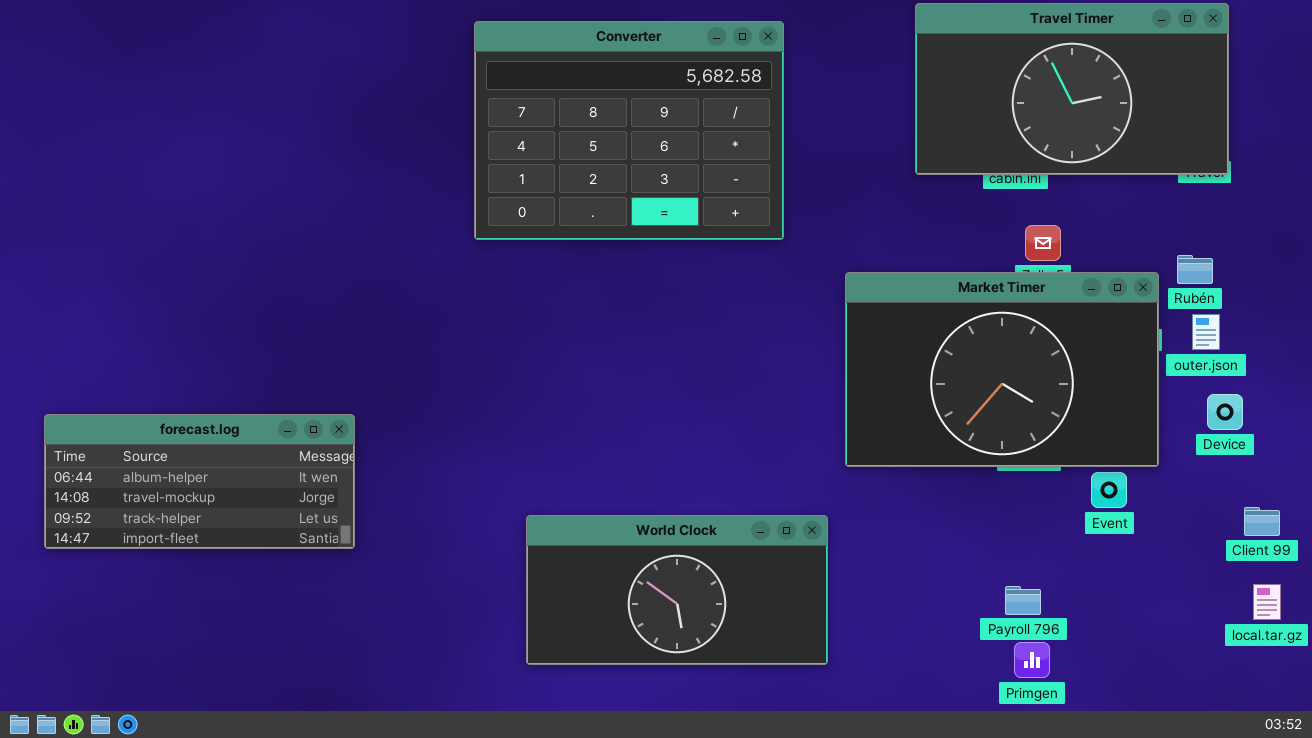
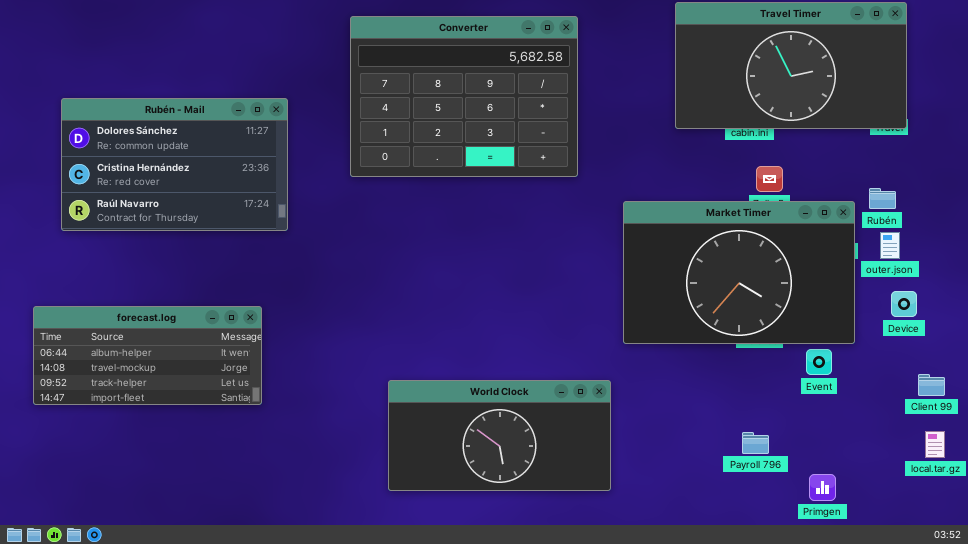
Rubén - Mail: none -> [61,98,288,231], opened
Primgen: [1014,642,1050,678] -> [809,474,836,501], moved

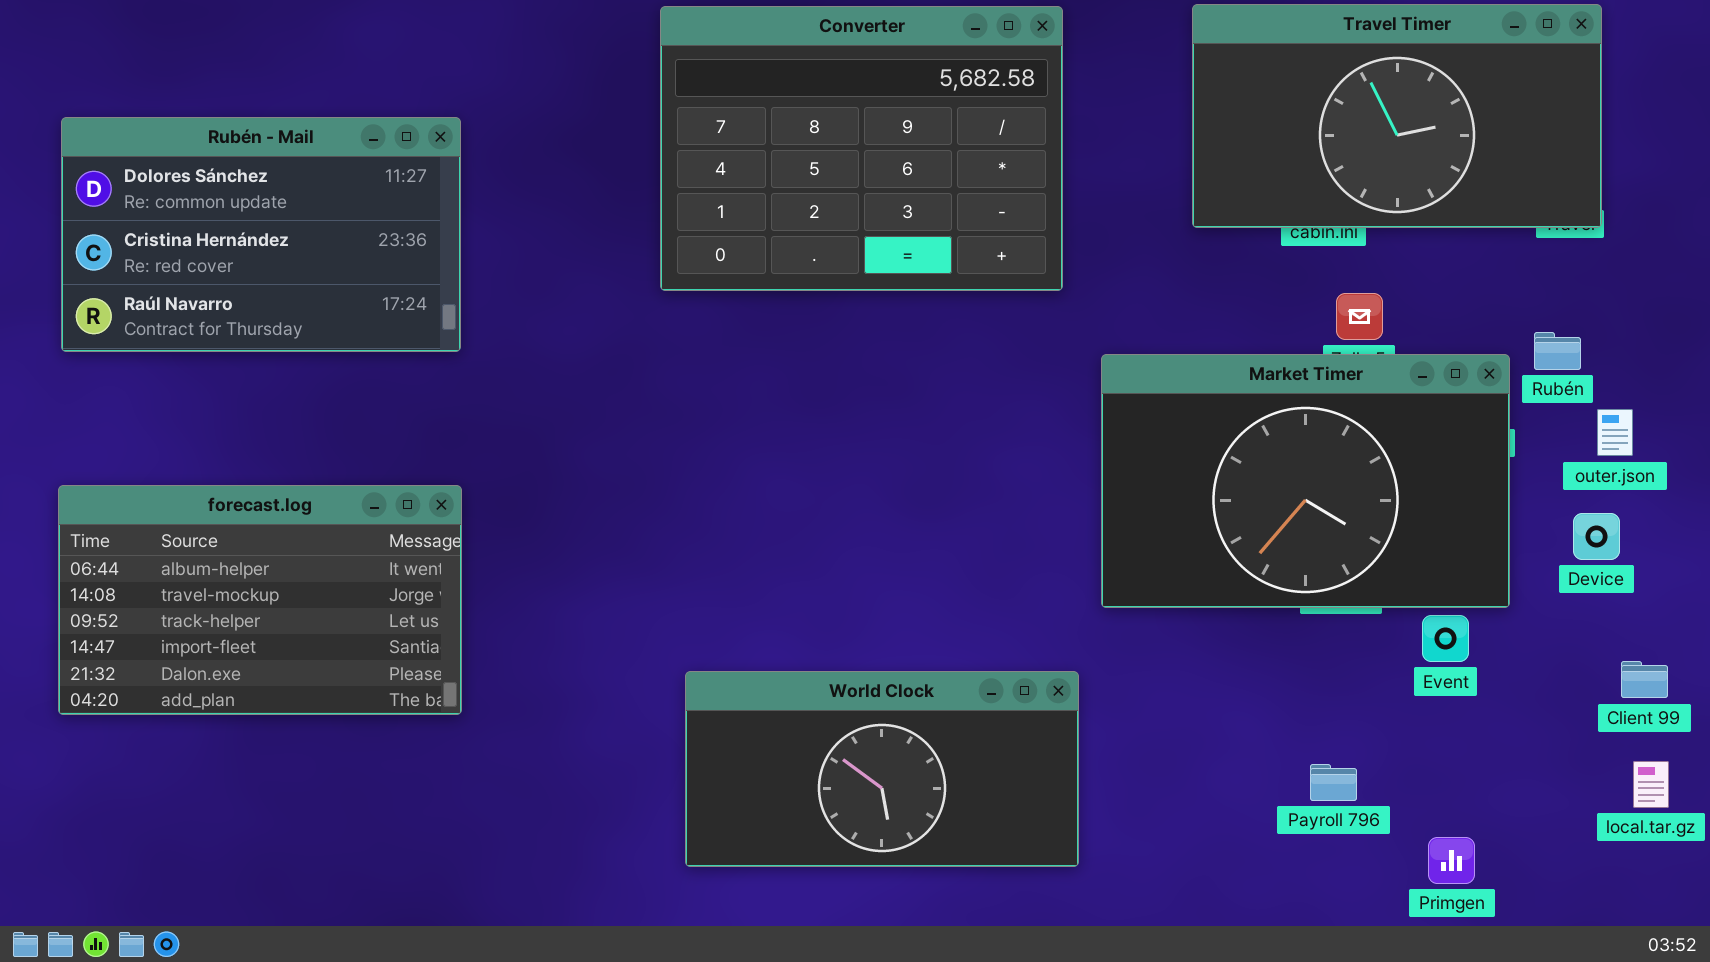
Converter: [350,16,578,177] -> [660,6,1063,291], moved
Rubén - Mail: [61,98,288,231] -> [61,117,461,352], moved
outer.json: [880,232,900,259] -> [1597,409,1633,456], moved
forecast.log: [33,306,262,405] -> [58,485,462,715], resized

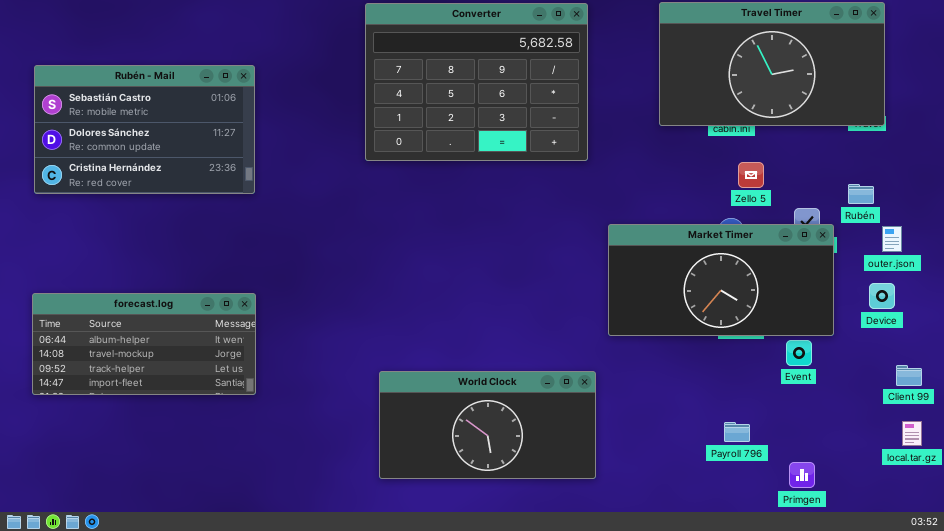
Rubén - Mail: [61,117,461,352] -> [34,65,255,194], scrolled up 1 row
Market Timer: [1101,354,1510,608] -> [608,224,834,336], resized
forecast.log: [58,485,462,715] -> [32,293,256,395], resized

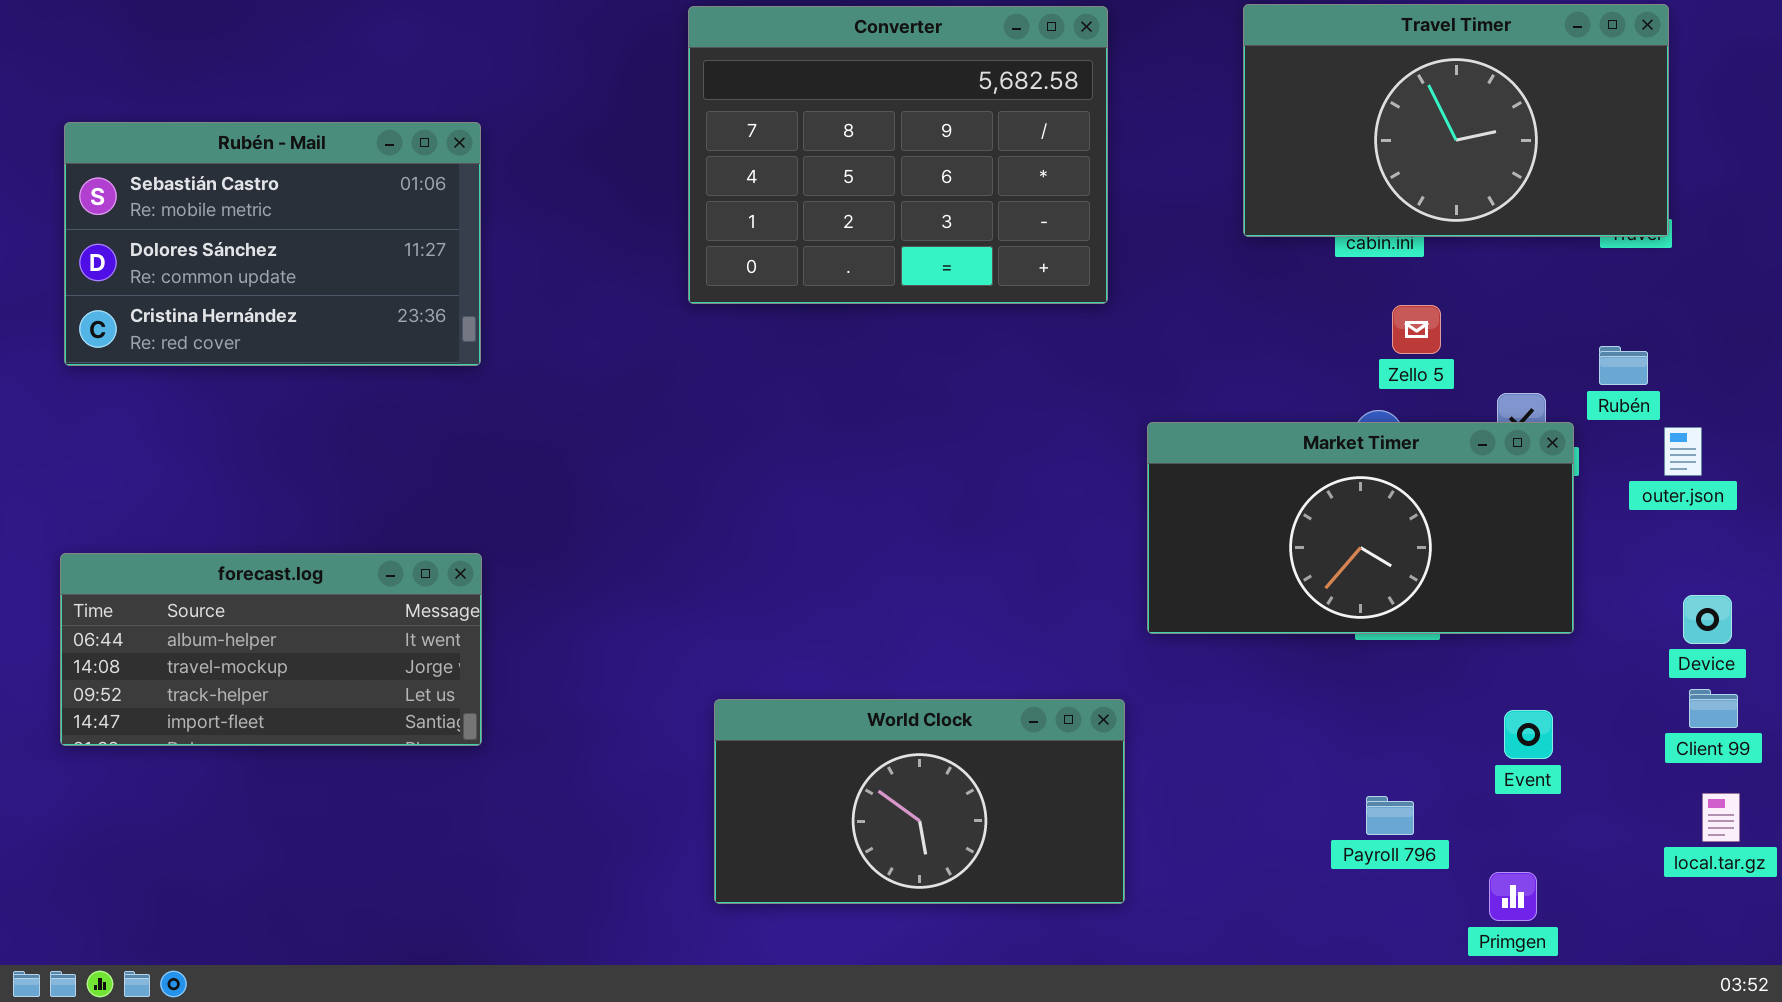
Device: [869,283,895,309] -> [1683,595,1732,644], moved
Event: [786,340,812,366] -> [1504,710,1553,759], moved

